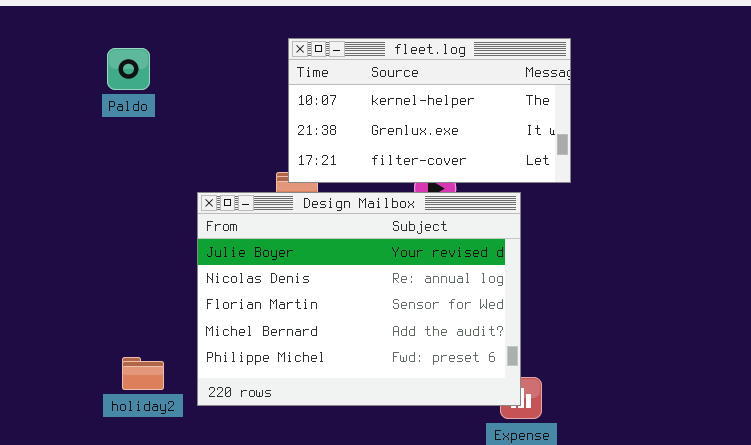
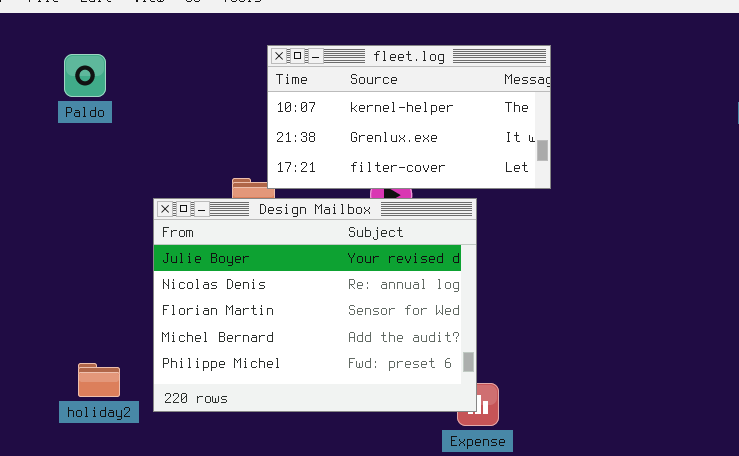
fleet.log: [288,38,571,183] -> [267,45,551,189], moved

